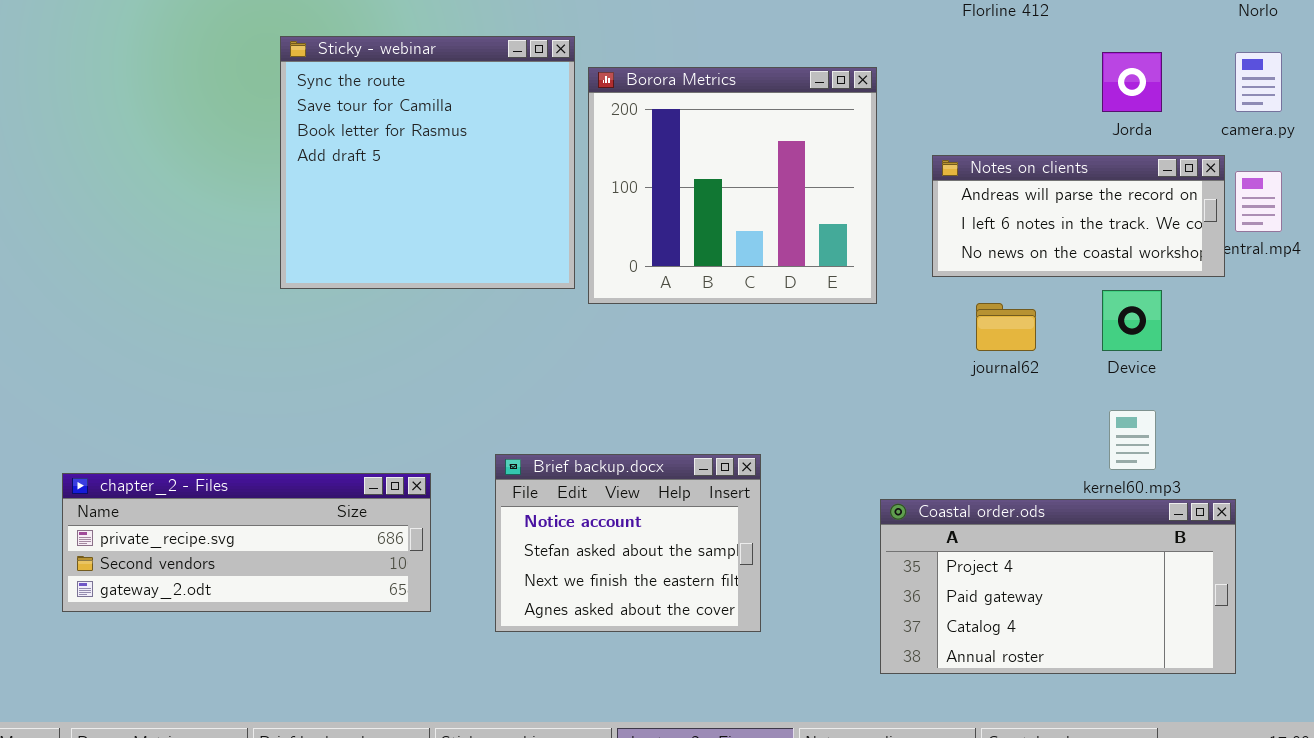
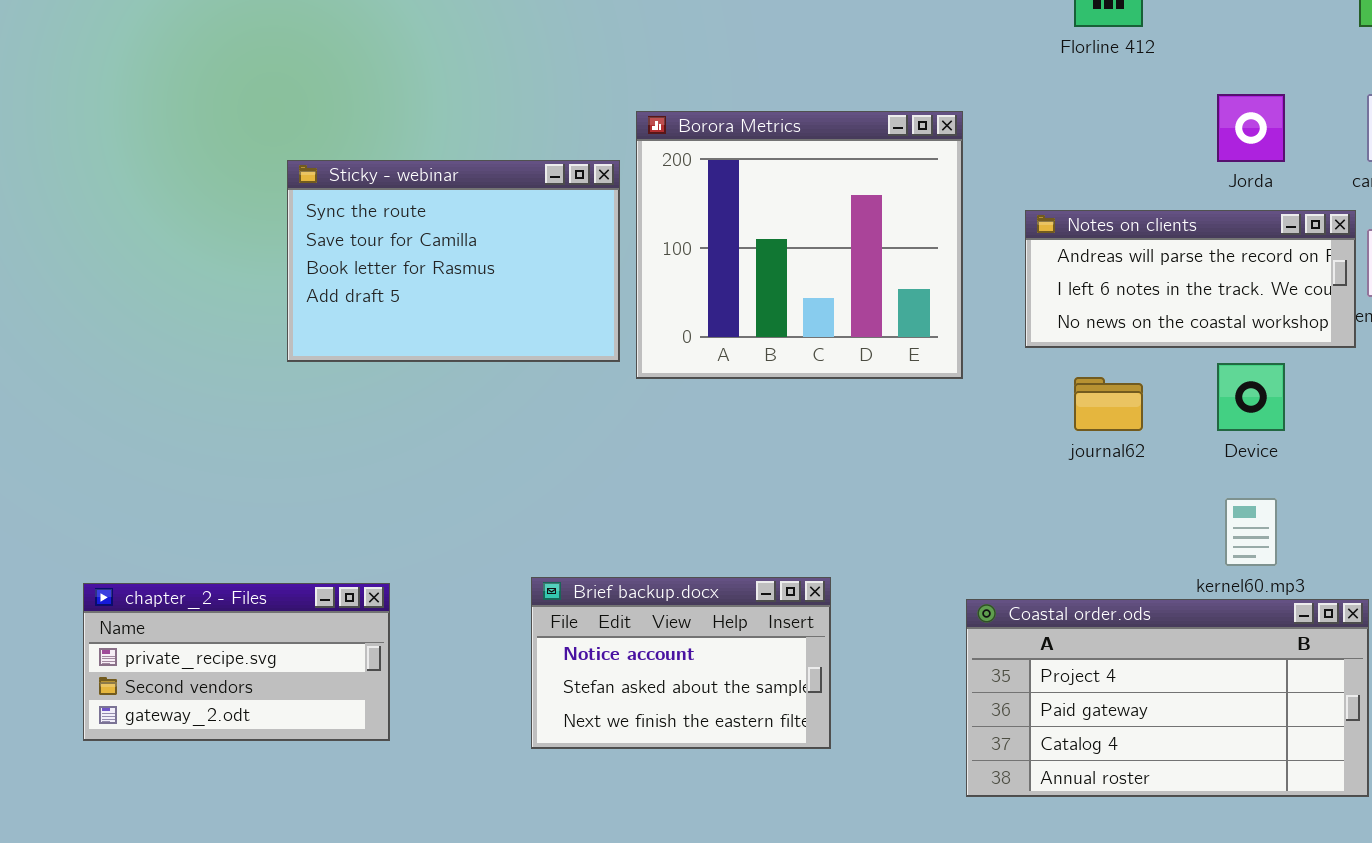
Sticky - webinar: [280,36,575,289] -> [287,160,620,362], resized
Brief backup.docx: [495,454,761,632] -> [531,577,831,749], resized
chapter_2 - Files: [62,473,431,612] -> [83,583,390,741], moved, resized

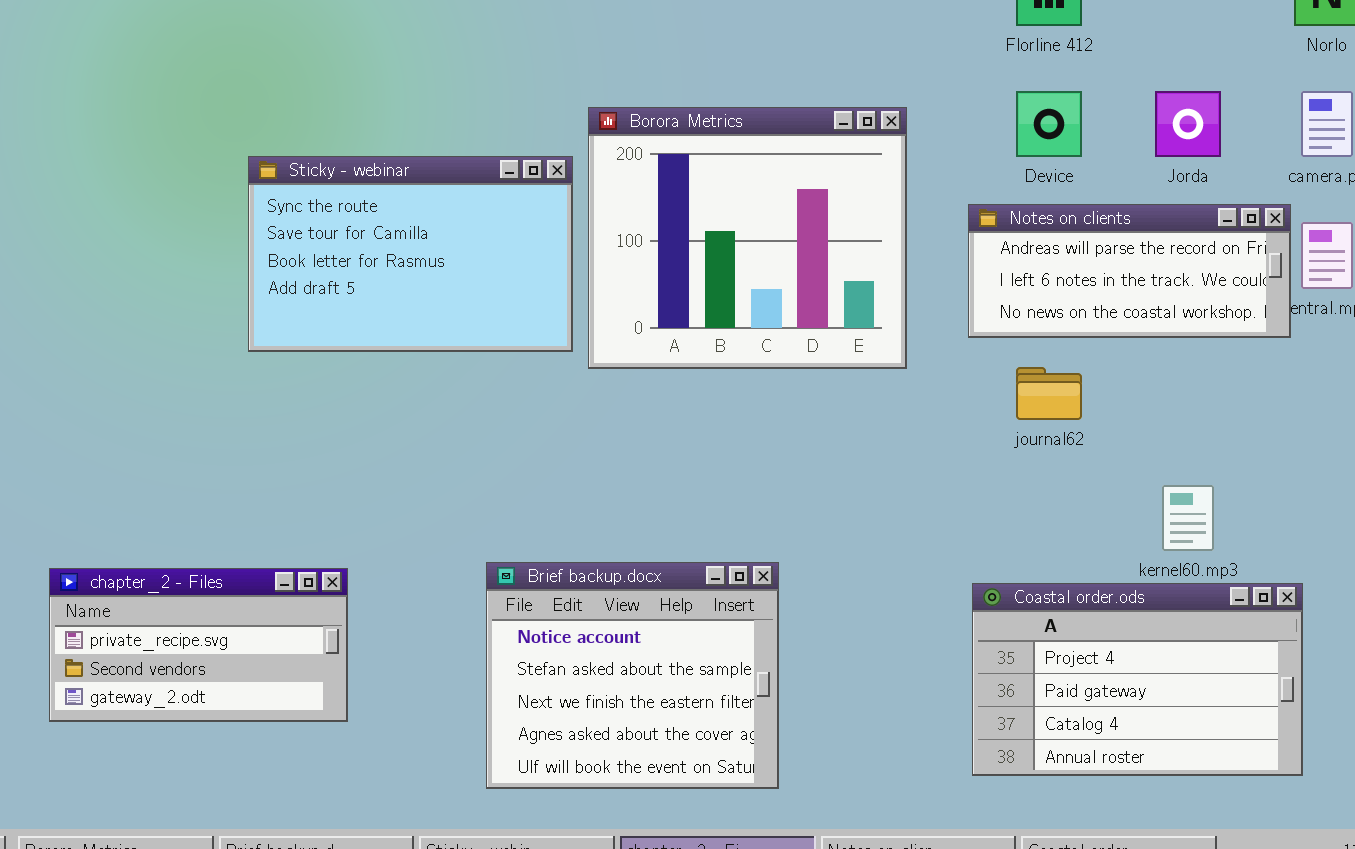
Device: [1217,363,1285,431] -> [1016,91,1082,157], moved
Brief backup.docx: [531,577,831,749] -> [486,562,779,789], resized
Coastal order.ods: [966,599,1369,797] -> [972,583,1303,776], resized

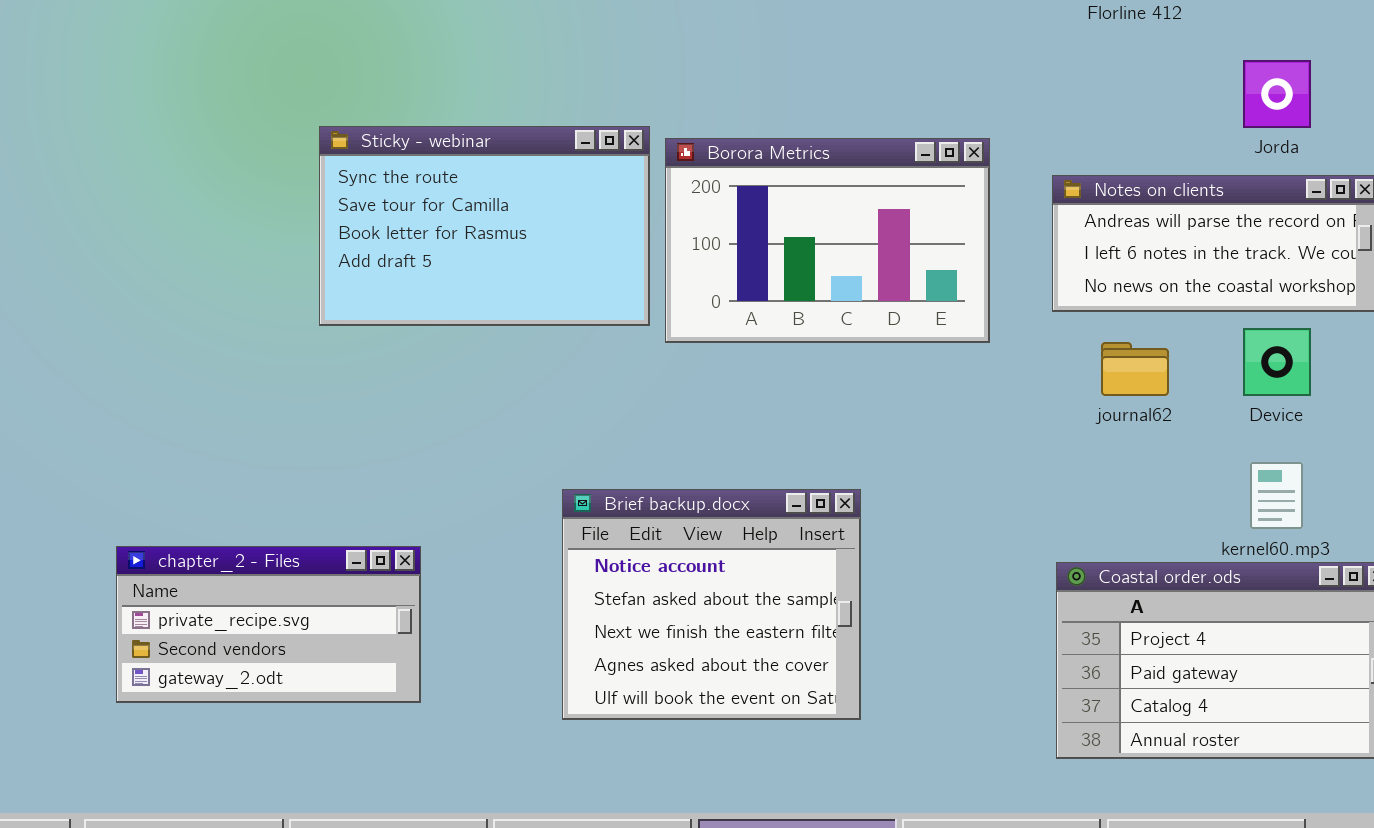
Device: [1016,91,1082,157] -> [1243,328,1311,396], moved
Borora Metrics: [588,107,907,369] -> [665,138,990,343], resized
Brief backup.docx: [486,562,779,789] -> [562,489,861,720], moved

